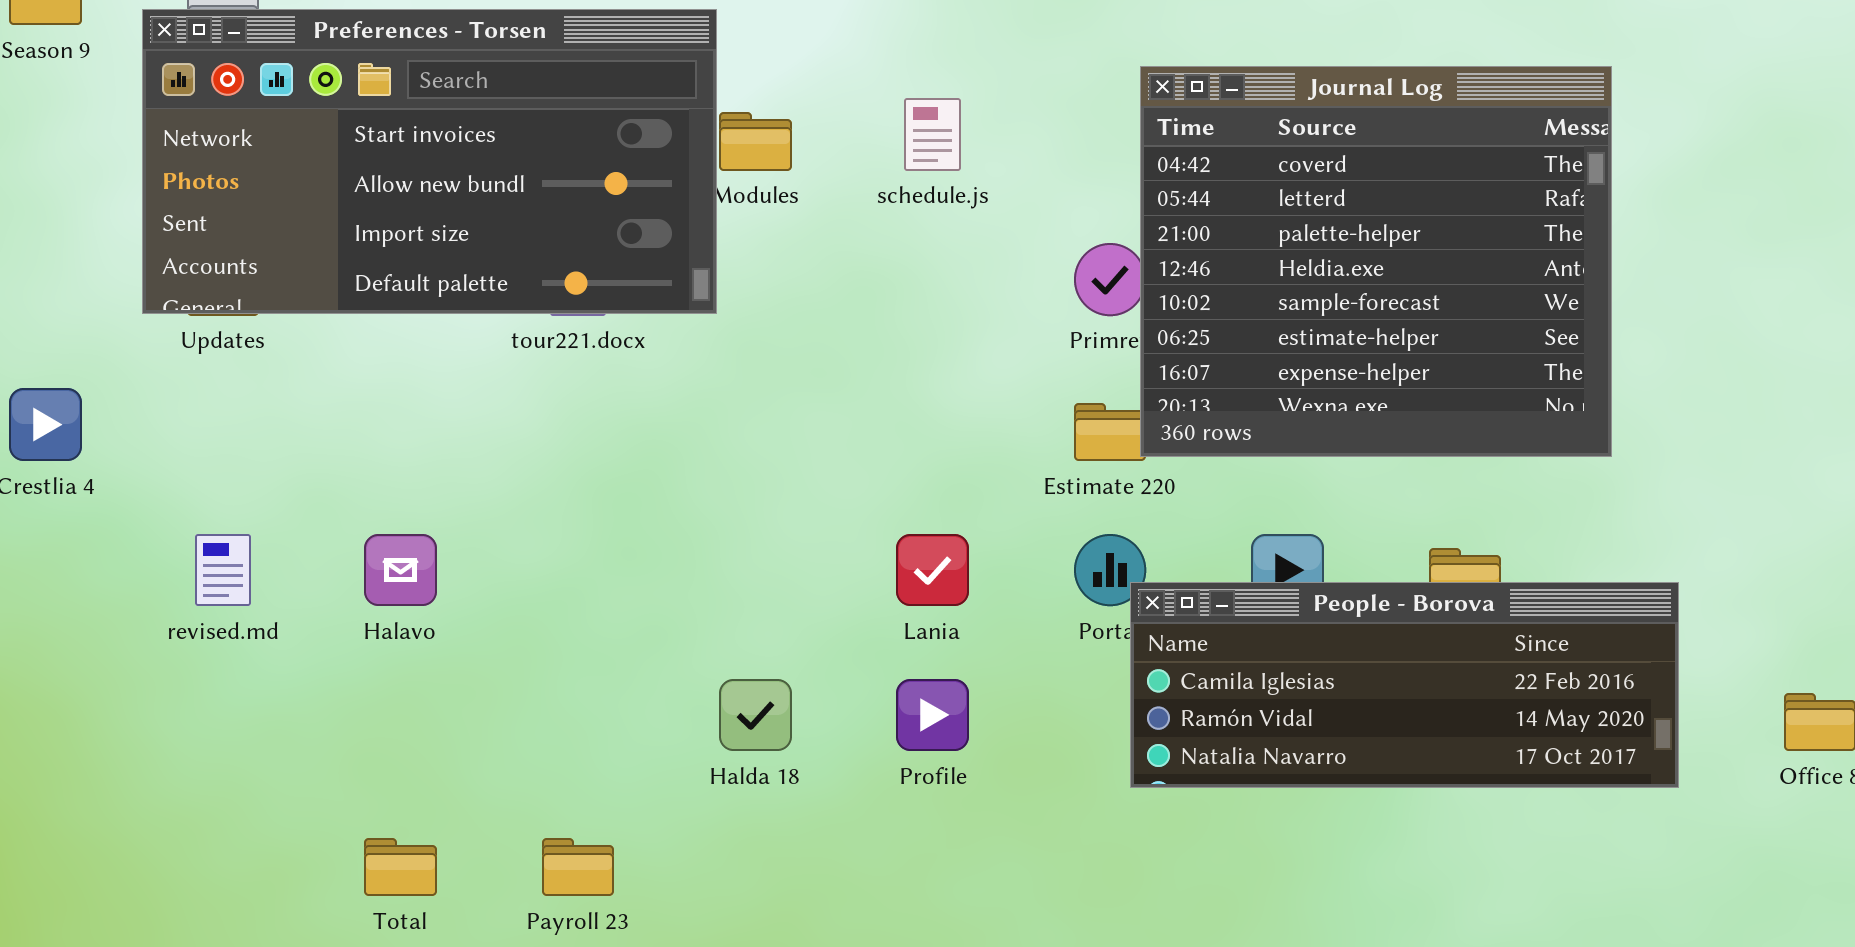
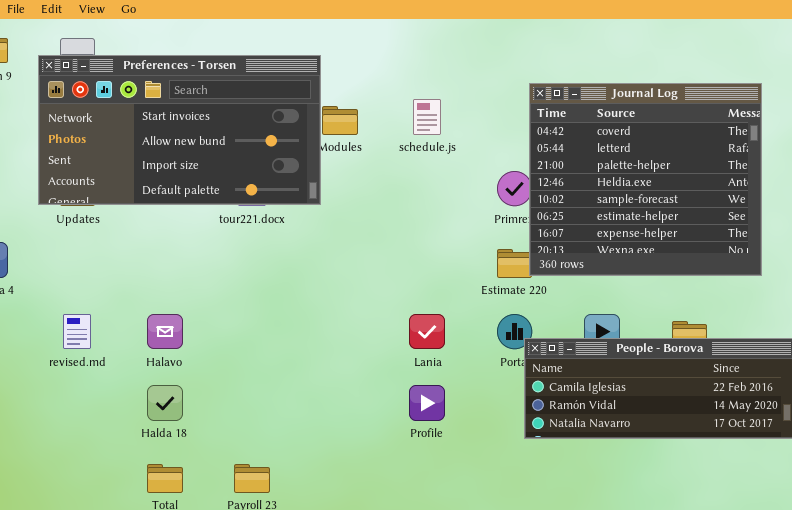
Halda 18: [719,679,792,751] -> [147,385,183,421], moved

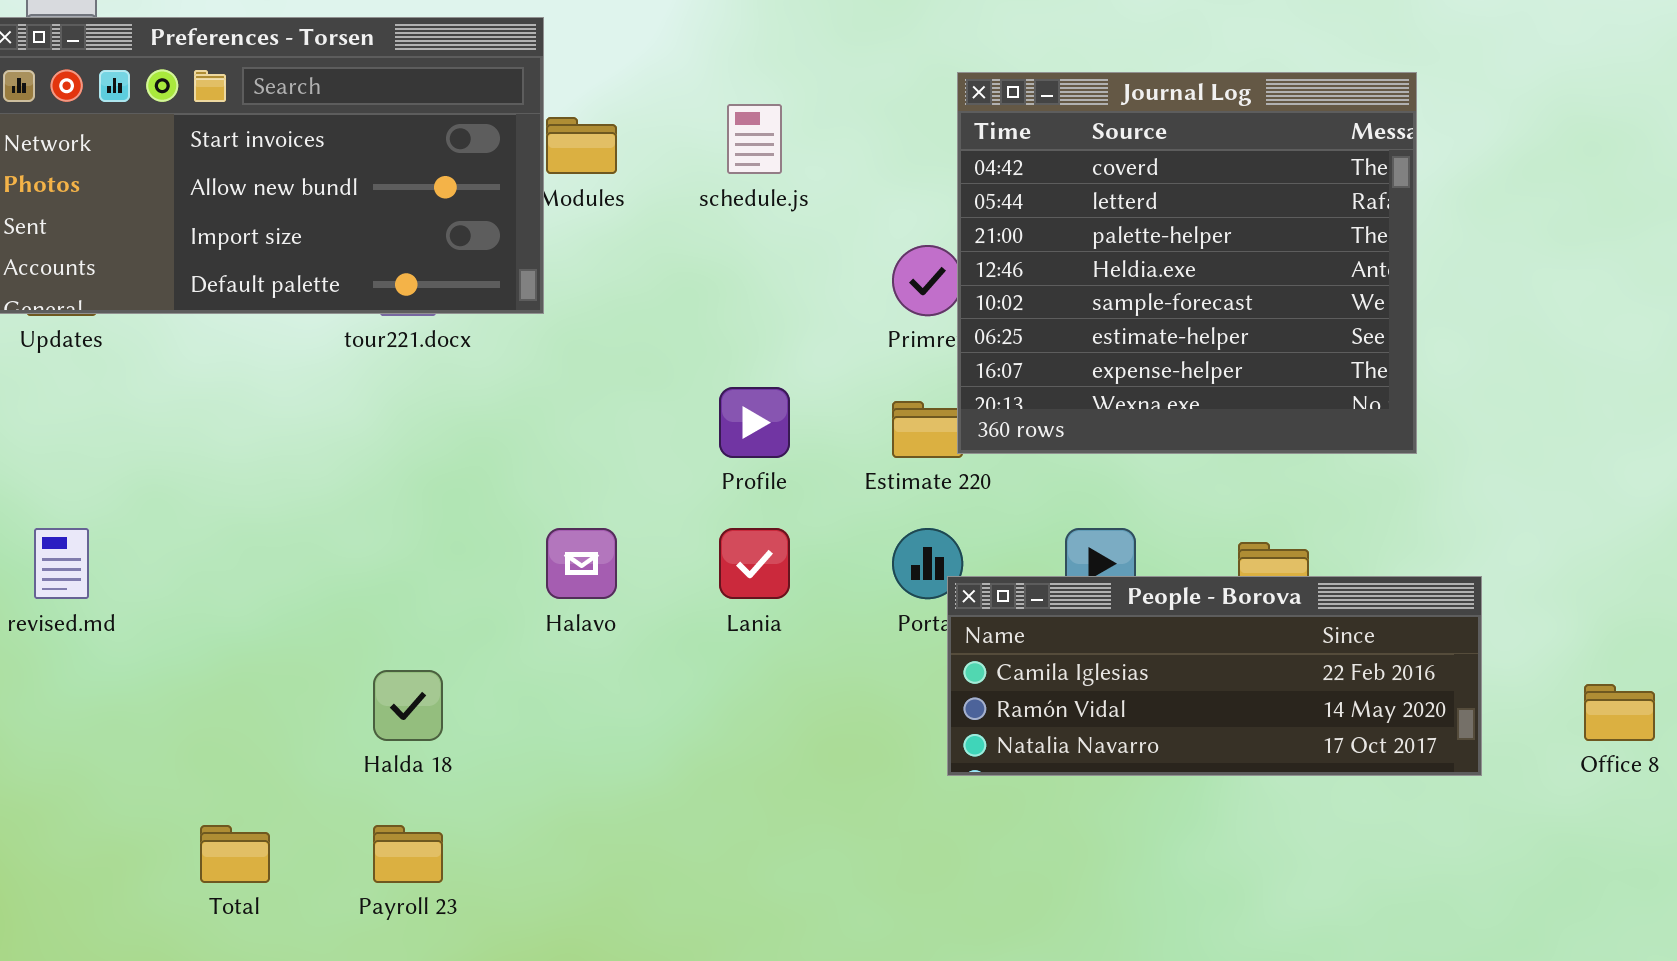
Halavo: [147,314,183,349] -> [546,528,617,599], moved
Halda 18: [147,385,183,421] -> [373,670,443,741], moved
Profile: [409,385,445,421] -> [719,387,790,458], moved

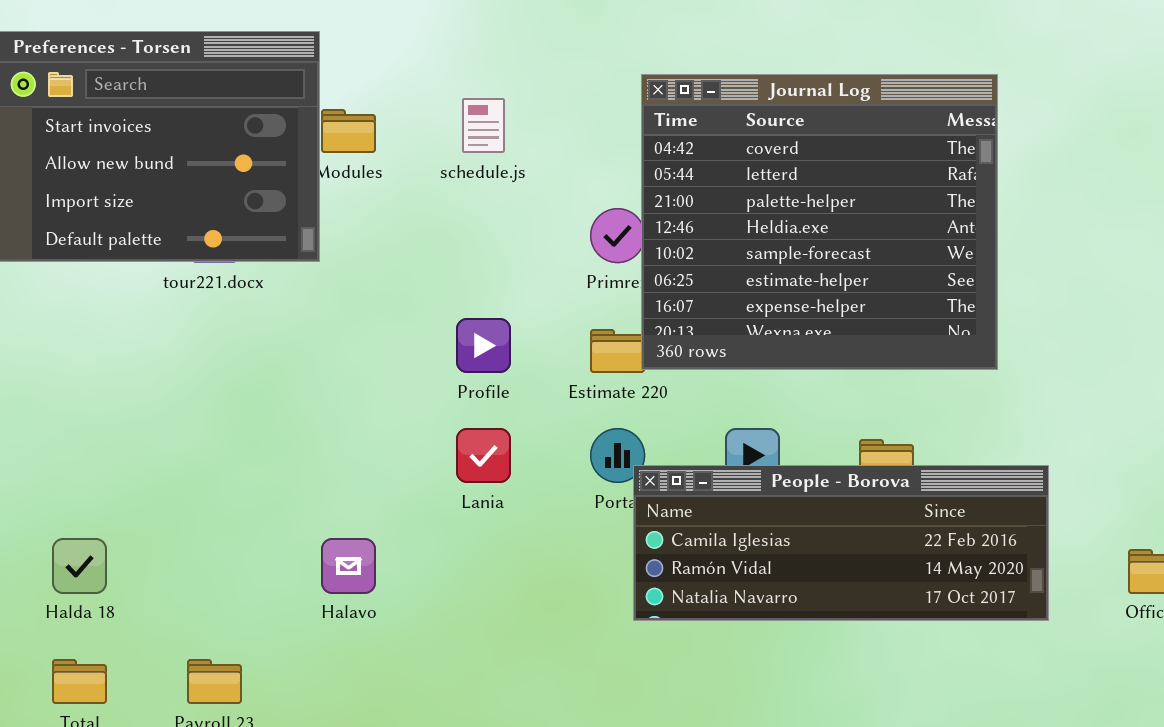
Halavo: [546,528,617,599] -> [321,538,376,594], moved
Halda 18: [373,670,443,741] -> [52,538,107,594], moved

